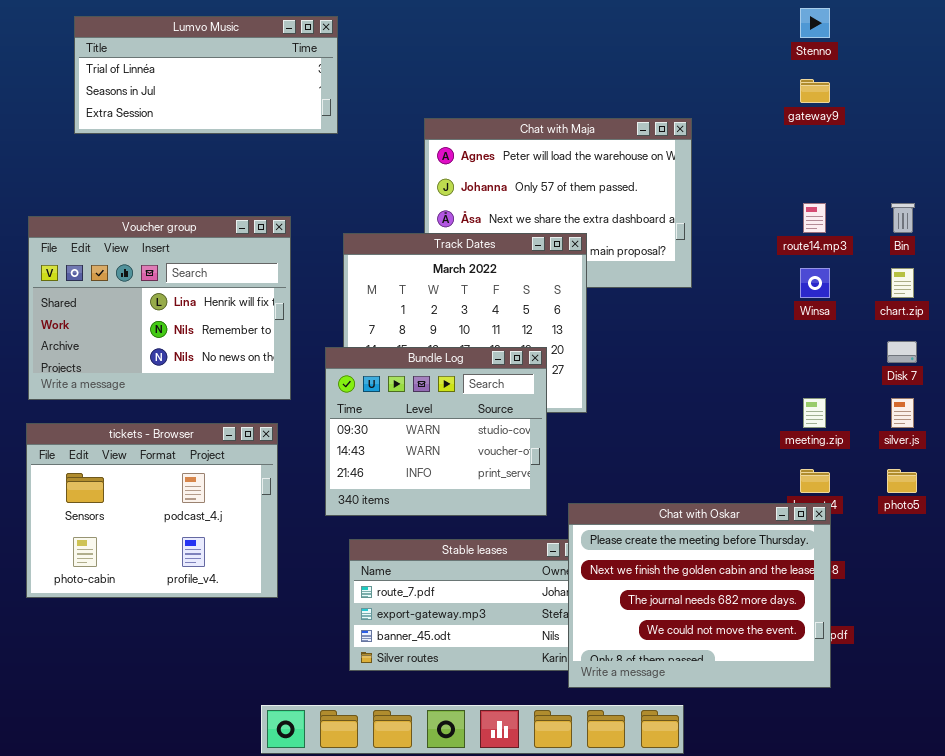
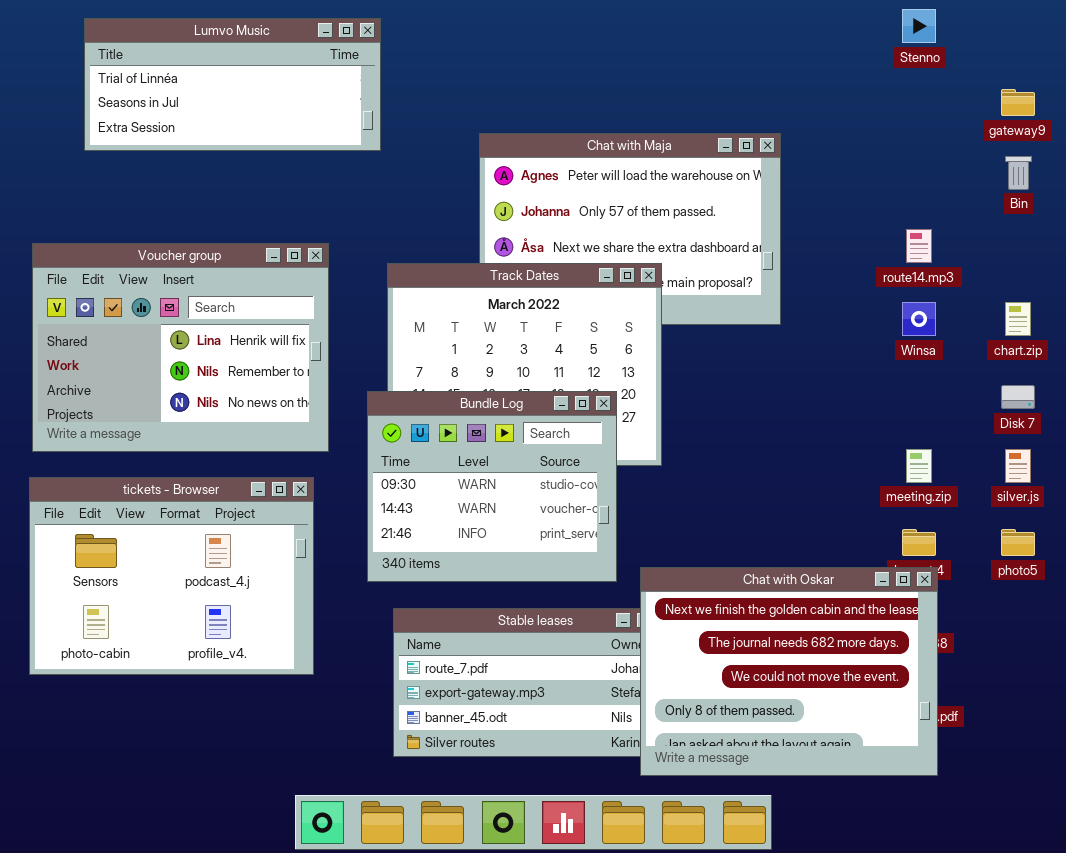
gateway9: [800,79,830,103] -> [1001,89,1035,116], moved
Bin: [891,203,915,233] -> [1005,156,1032,190], moved
Chat with Oskar: [568,503,831,688] -> [640,567,938,776], scrolled down 1 row

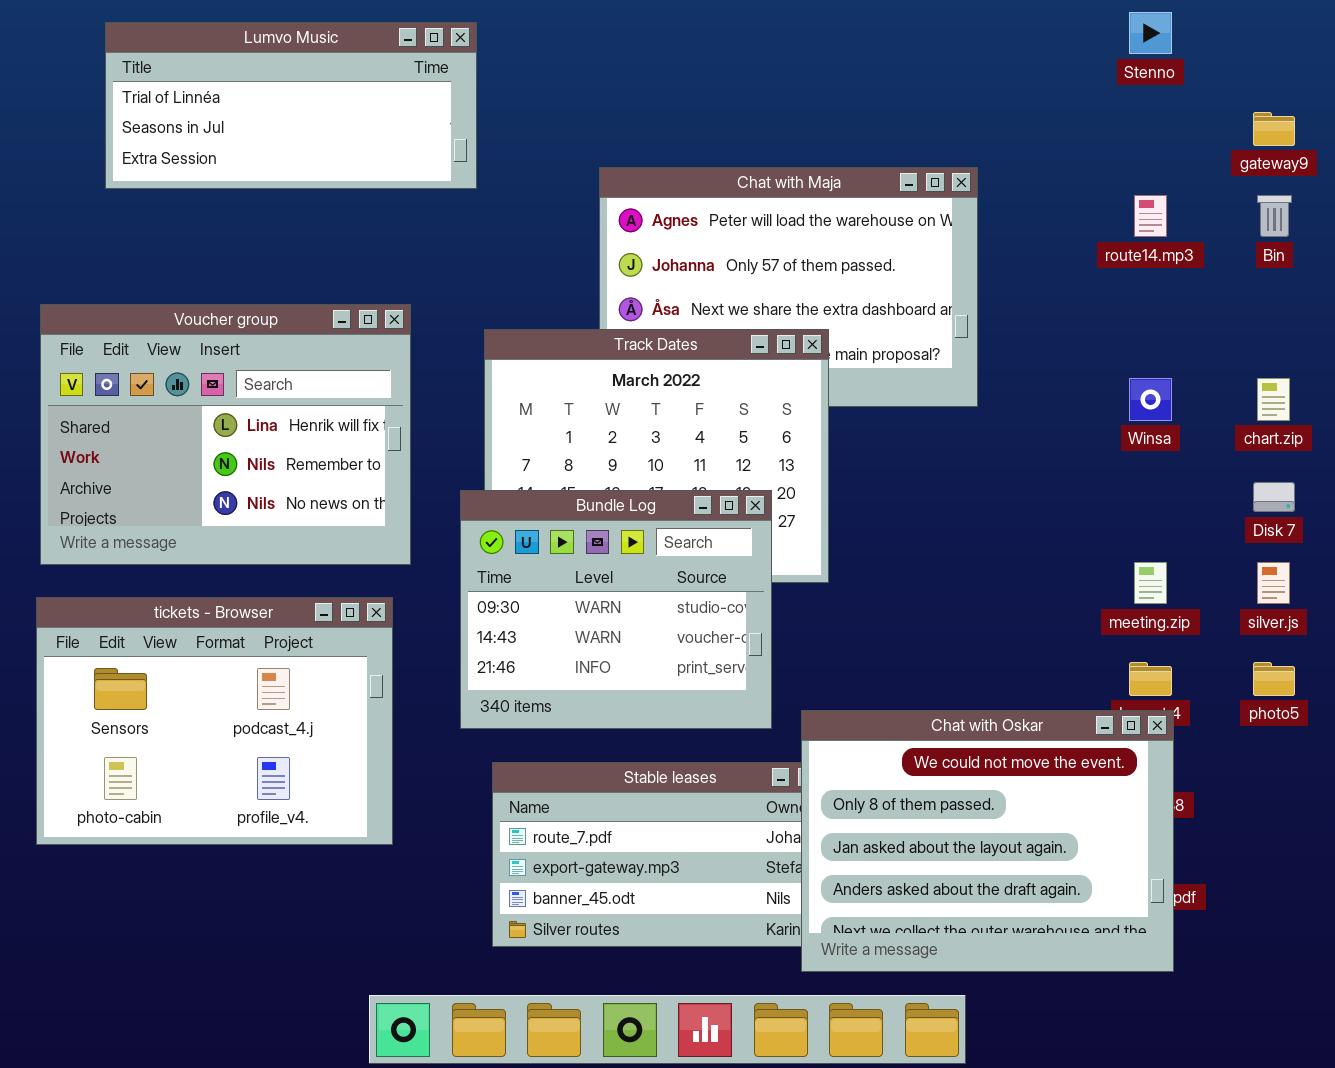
route14.mp3: [906,229,932,263] -> [1134,195,1167,237], moved
Chat with Oskar: [640,567,938,776] -> [801,710,1174,972], scrolled down 2 rows

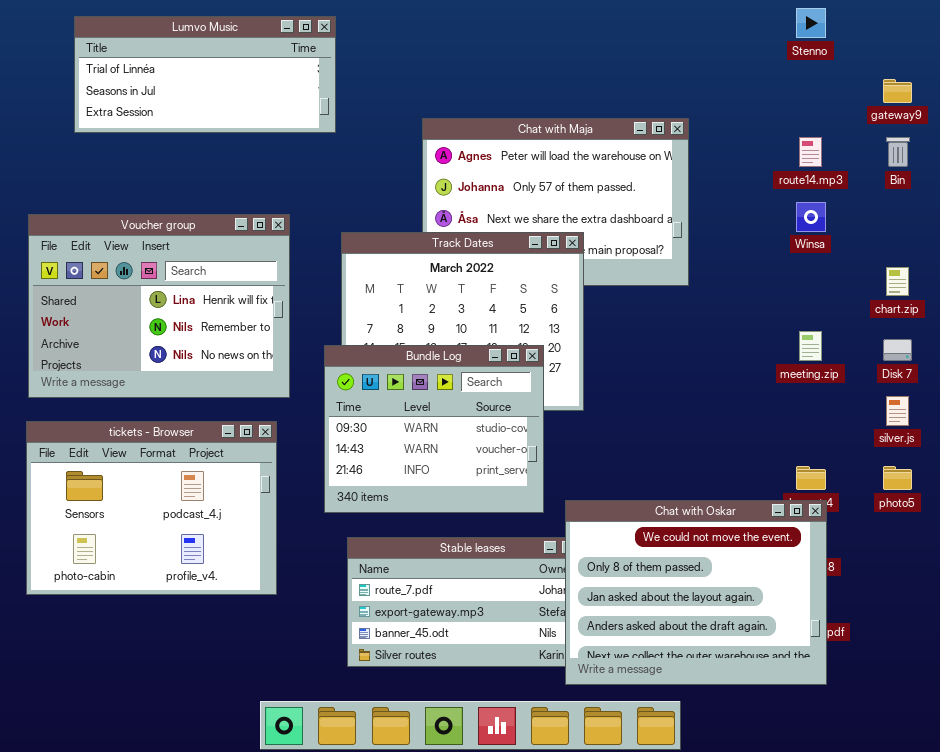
Winsa: [1129,378,1172,421] -> [796,202,826,232], moved
meeting.zip: [1134,562,1167,604] -> [799,331,822,361], moved

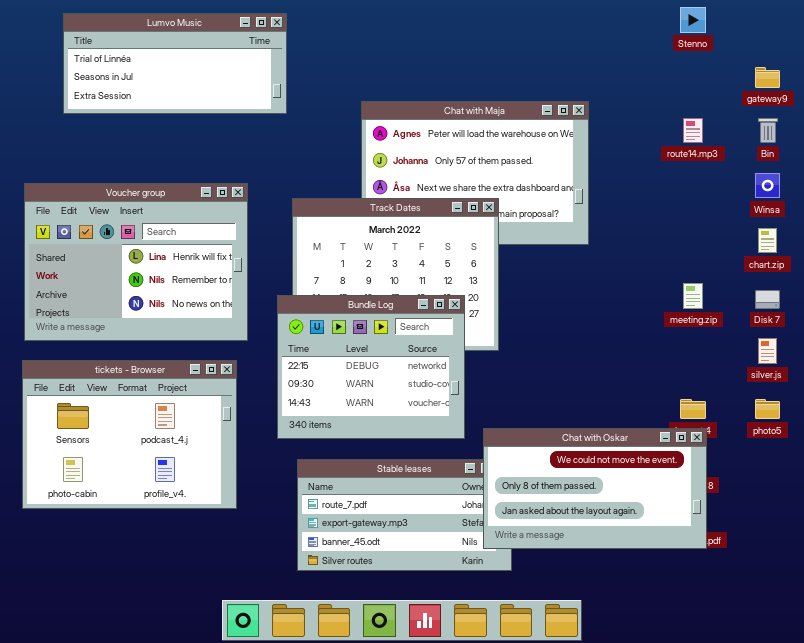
Winsa: [796,202,826,232] -> [755,173,780,198], moved
Bundle Log: [324,345,544,513] -> [277,295,465,439], scrolled up 1 row
Chat with Oskar: [565,500,827,685] -> [483,428,707,549], resized

